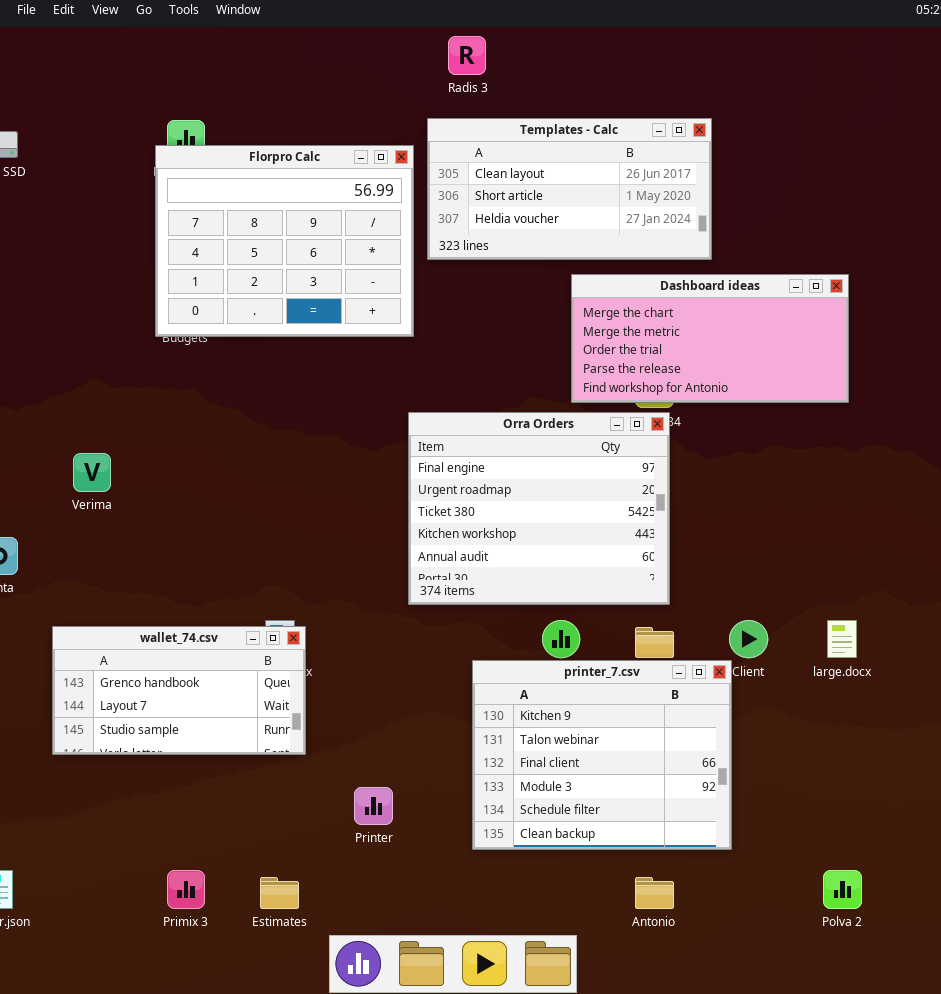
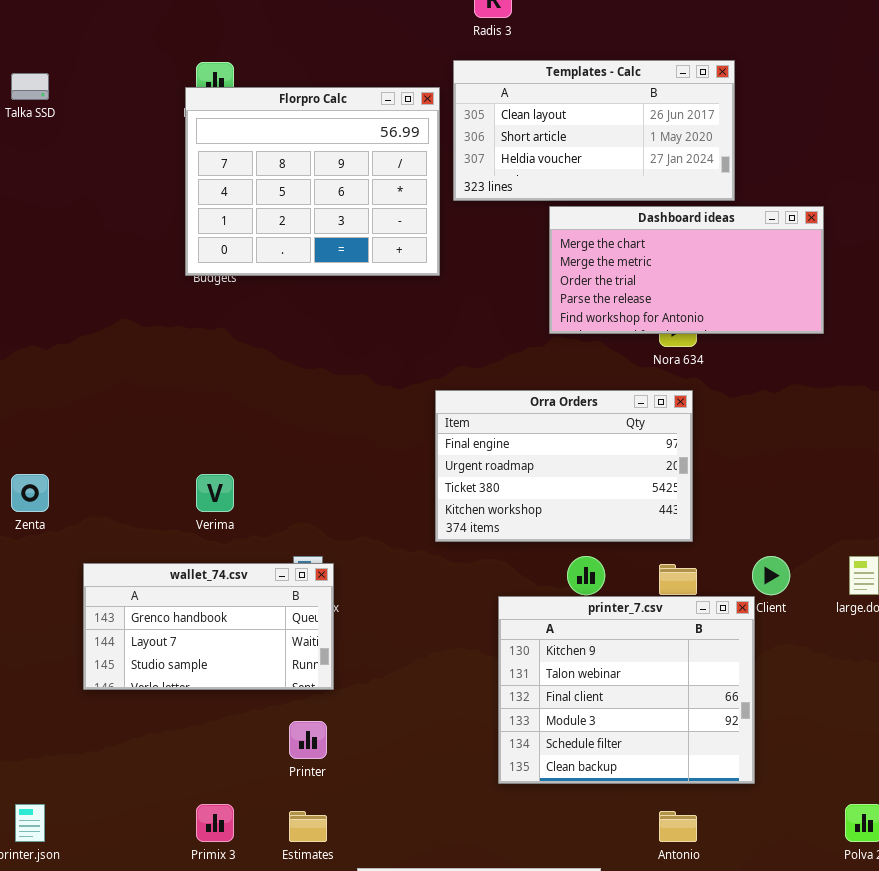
Dashboard ideas: [571,274,849,403] -> [549,206,824,334], moved
Orra Orders: [408,412,670,605] -> [435,390,693,542], resized
Verima: [73,453,111,492] -> [196,474,234,512], moved
Printer: [354,787,393,825] -> [289,721,327,759], moved

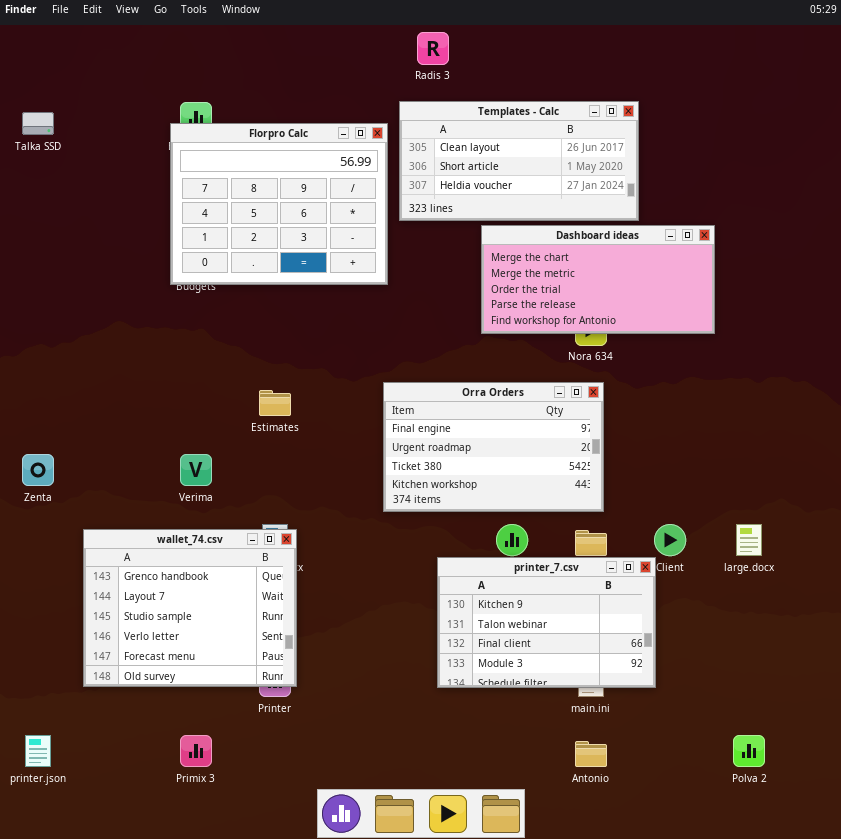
wallet_74.csv: [83,563,334,690] -> [83,529,297,687], resized
printer_7.csv: [498,596,755,784] -> [437,557,656,688], resized
Estimates: [289,811,327,842] -> [259,390,291,416], moved

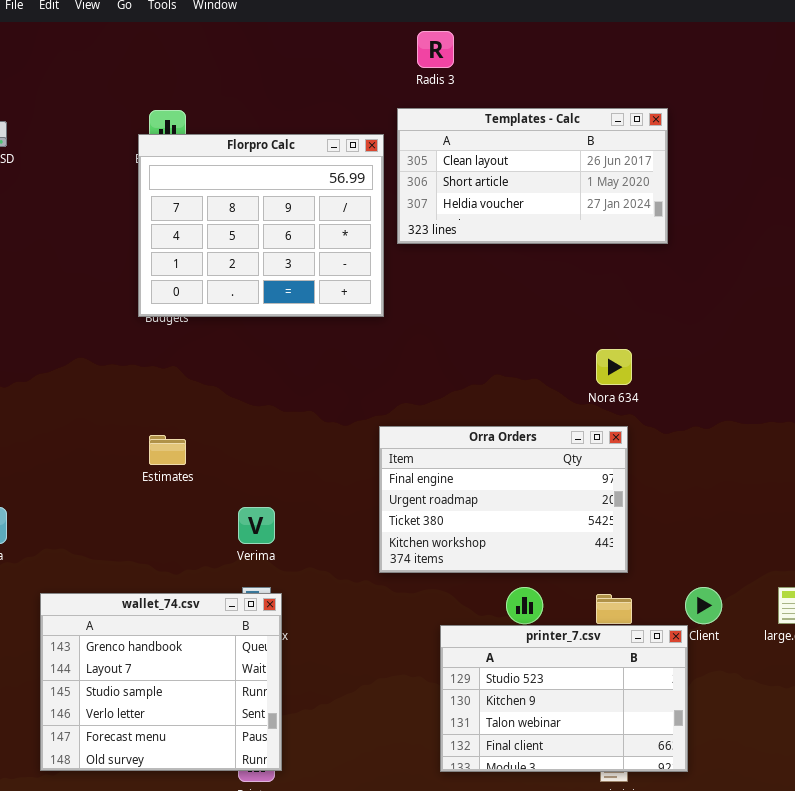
Dashboard ideas: [481,225,715,334] -> none, closed
Estimates: [259,390,291,416] -> [149,435,186,465], moved
Verima: [180,454,212,486] -> [238,507,275,544], moved
printer_7.csv: [437,557,656,688] -> [440,625,688,772], scrolled up 1 row

